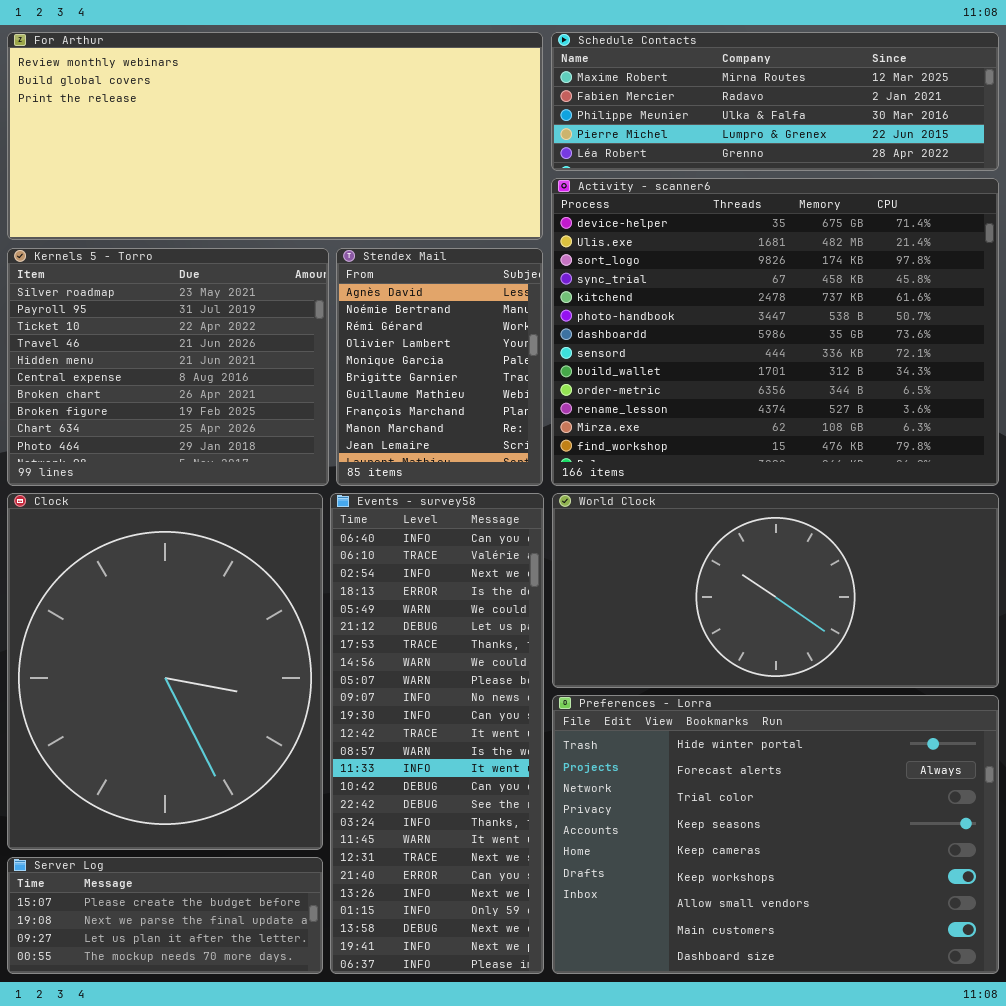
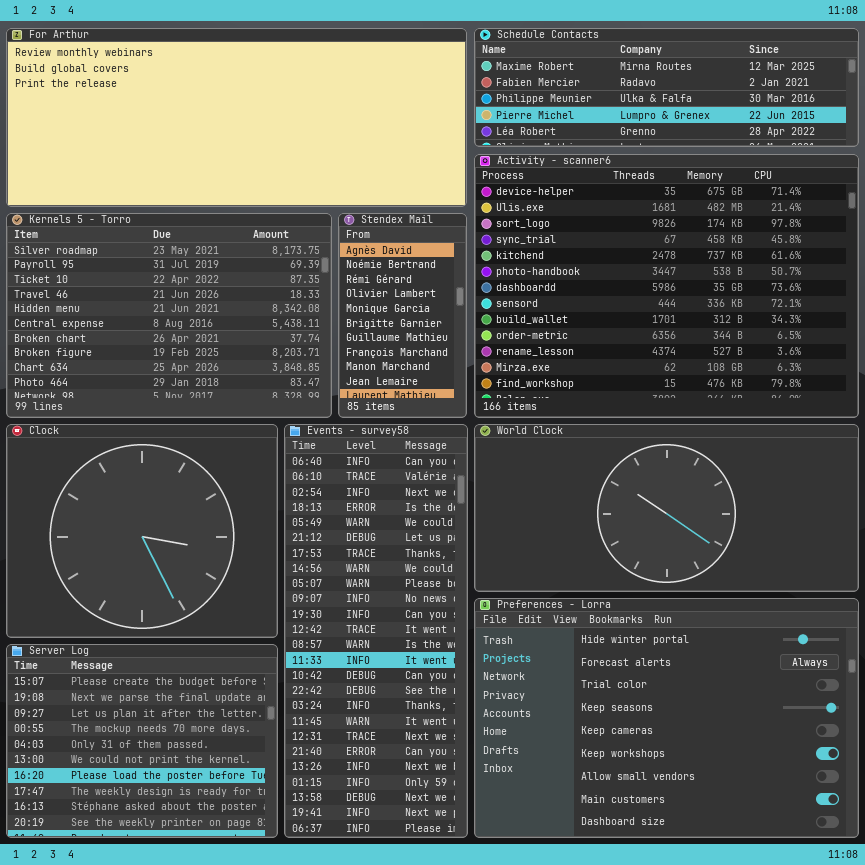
Kernels 5 - Torro: [7,248,329,486] -> [6,213,332,418], resized
Stendex Mail: [336,248,543,486] -> [338,213,467,418], resized
Clock: [7,493,323,850] -> [6,424,278,638], resized
Server Log: [7,857,323,974] -> [6,644,278,838], resized

